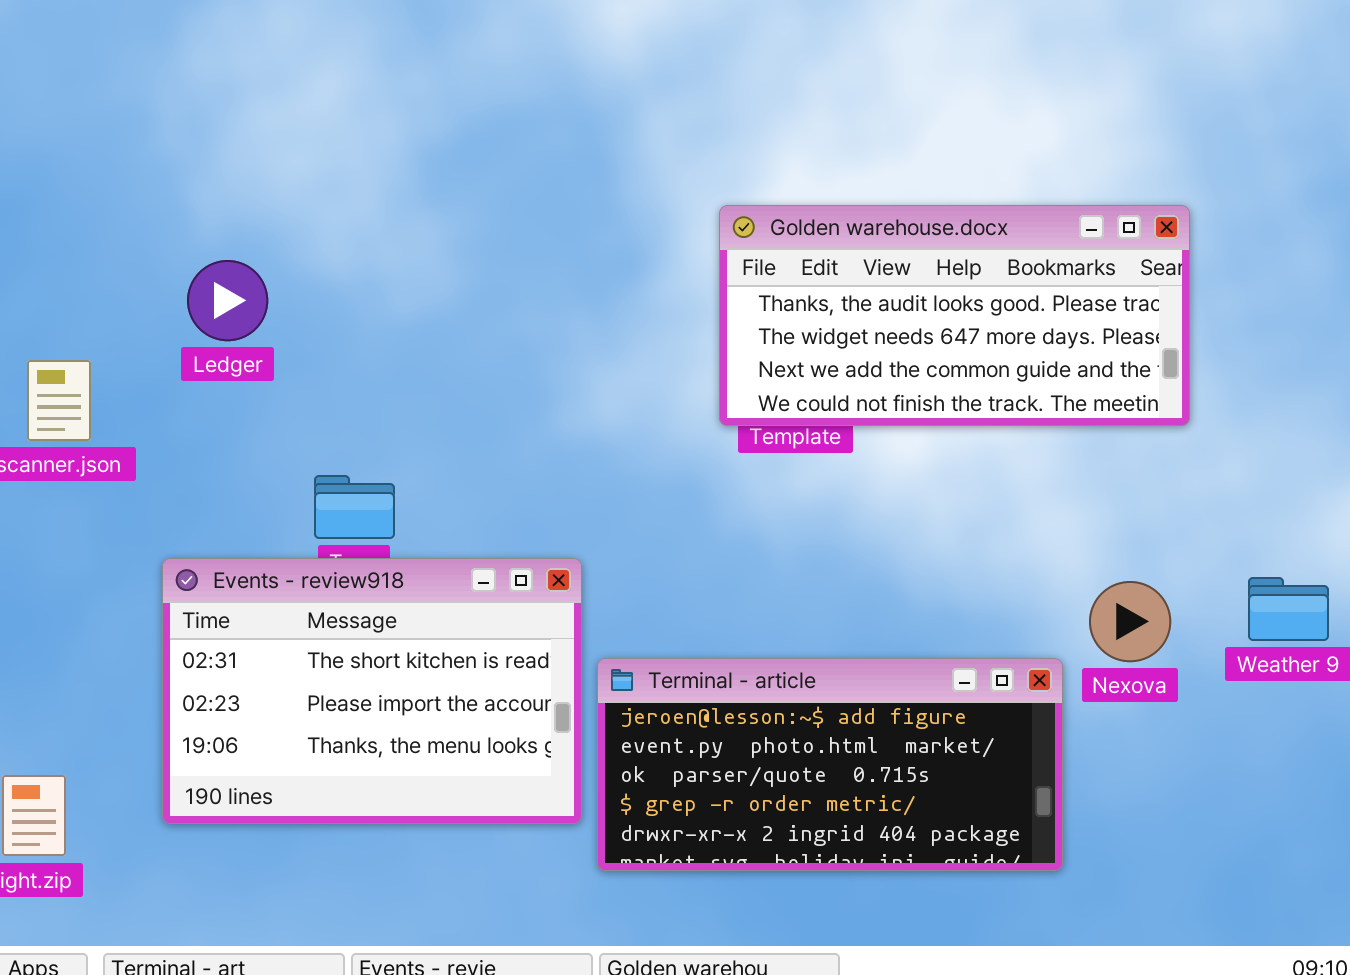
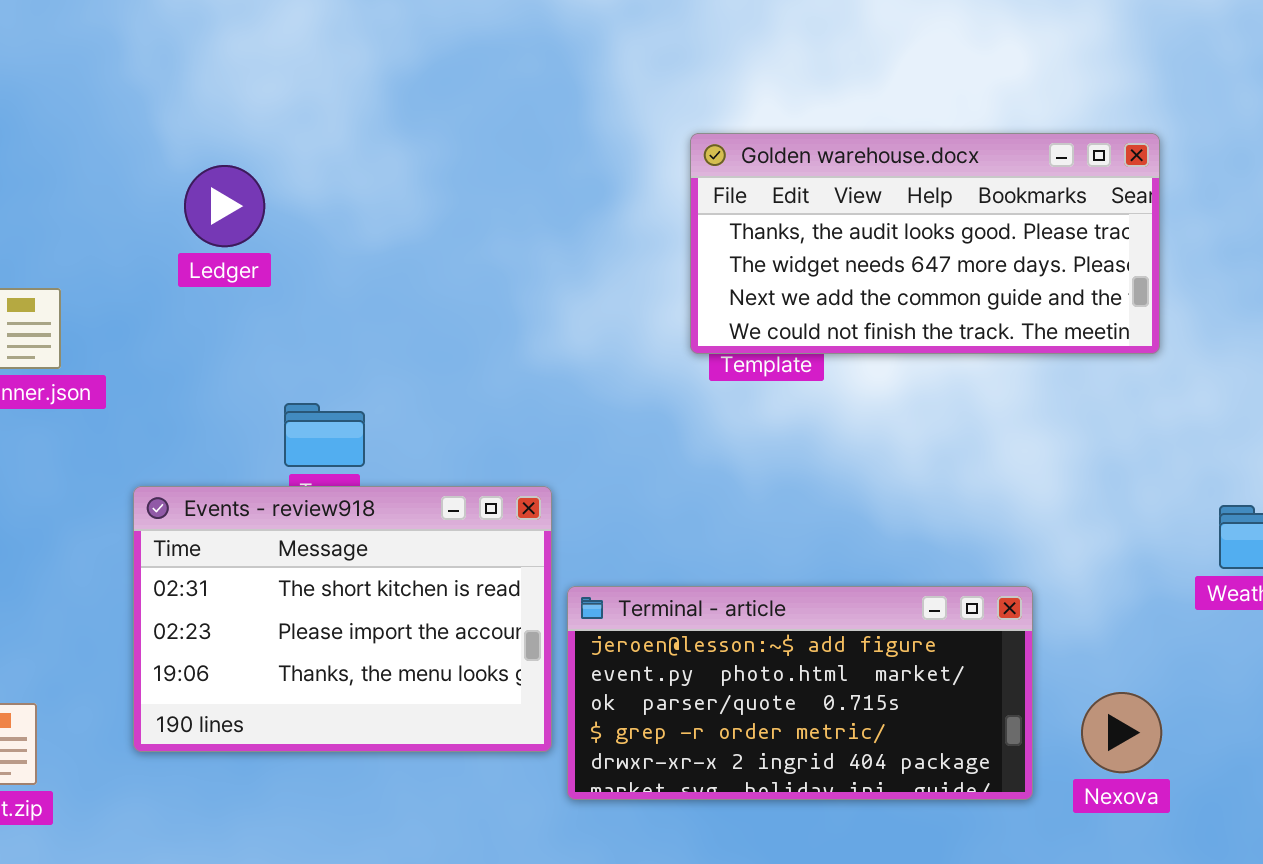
Ledger: [187,260,268,341] -> [184,165,265,247], moved
Nexova: [1089,581,1171,662] -> [1081,692,1162,773], moved

